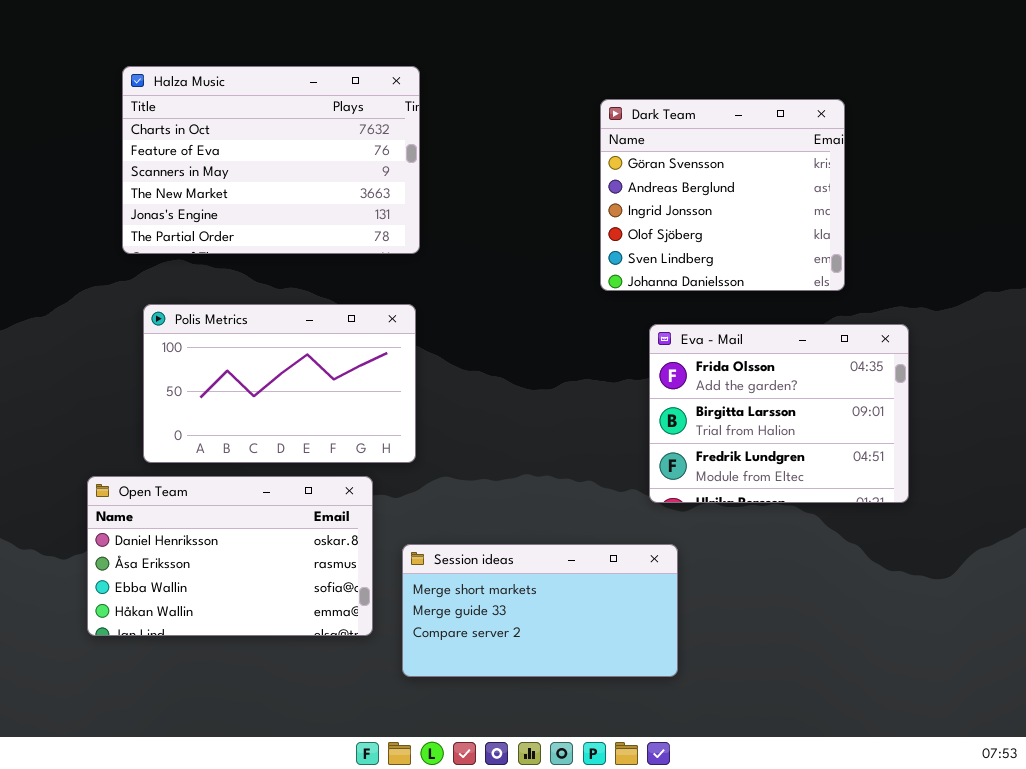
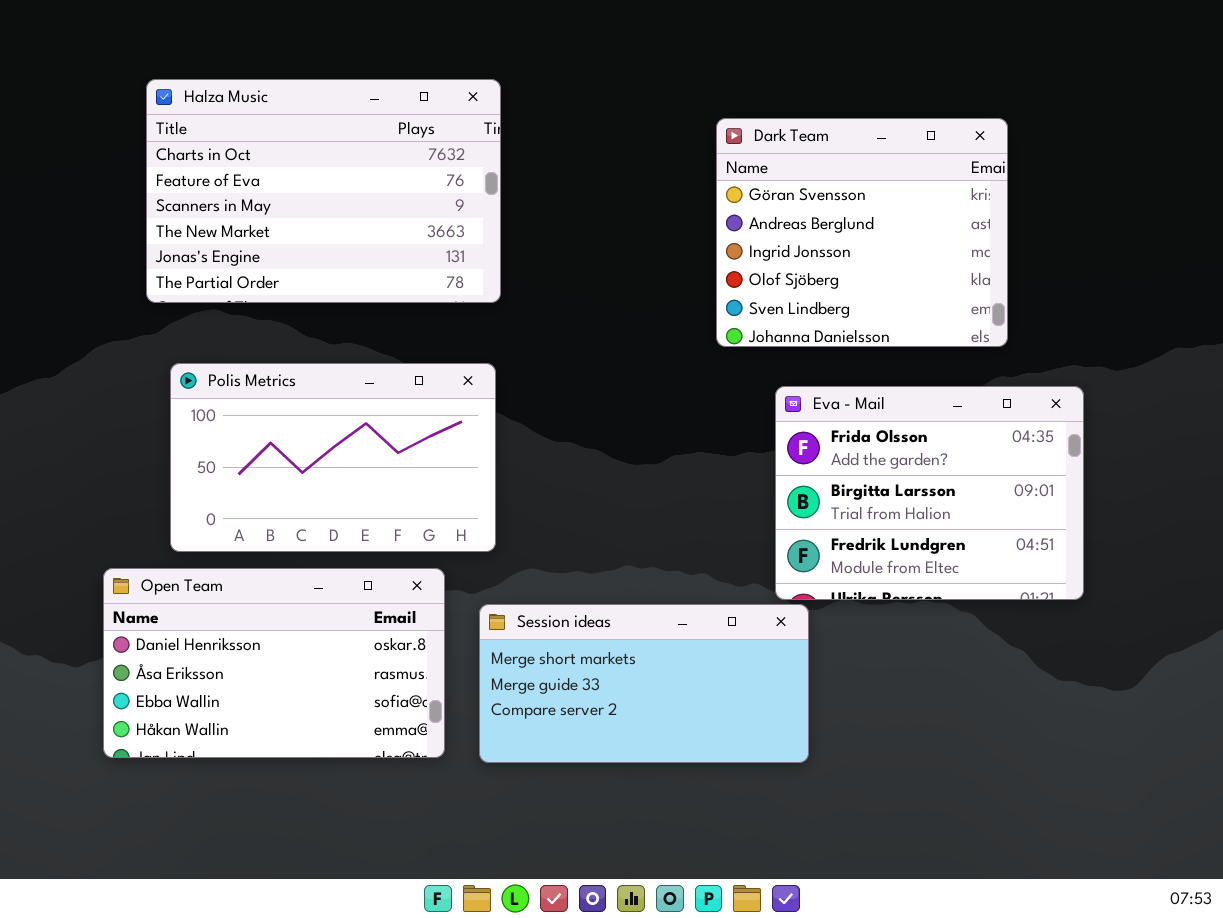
Session ideas: [402,544,678,677] -> [479,604,809,763], moved

